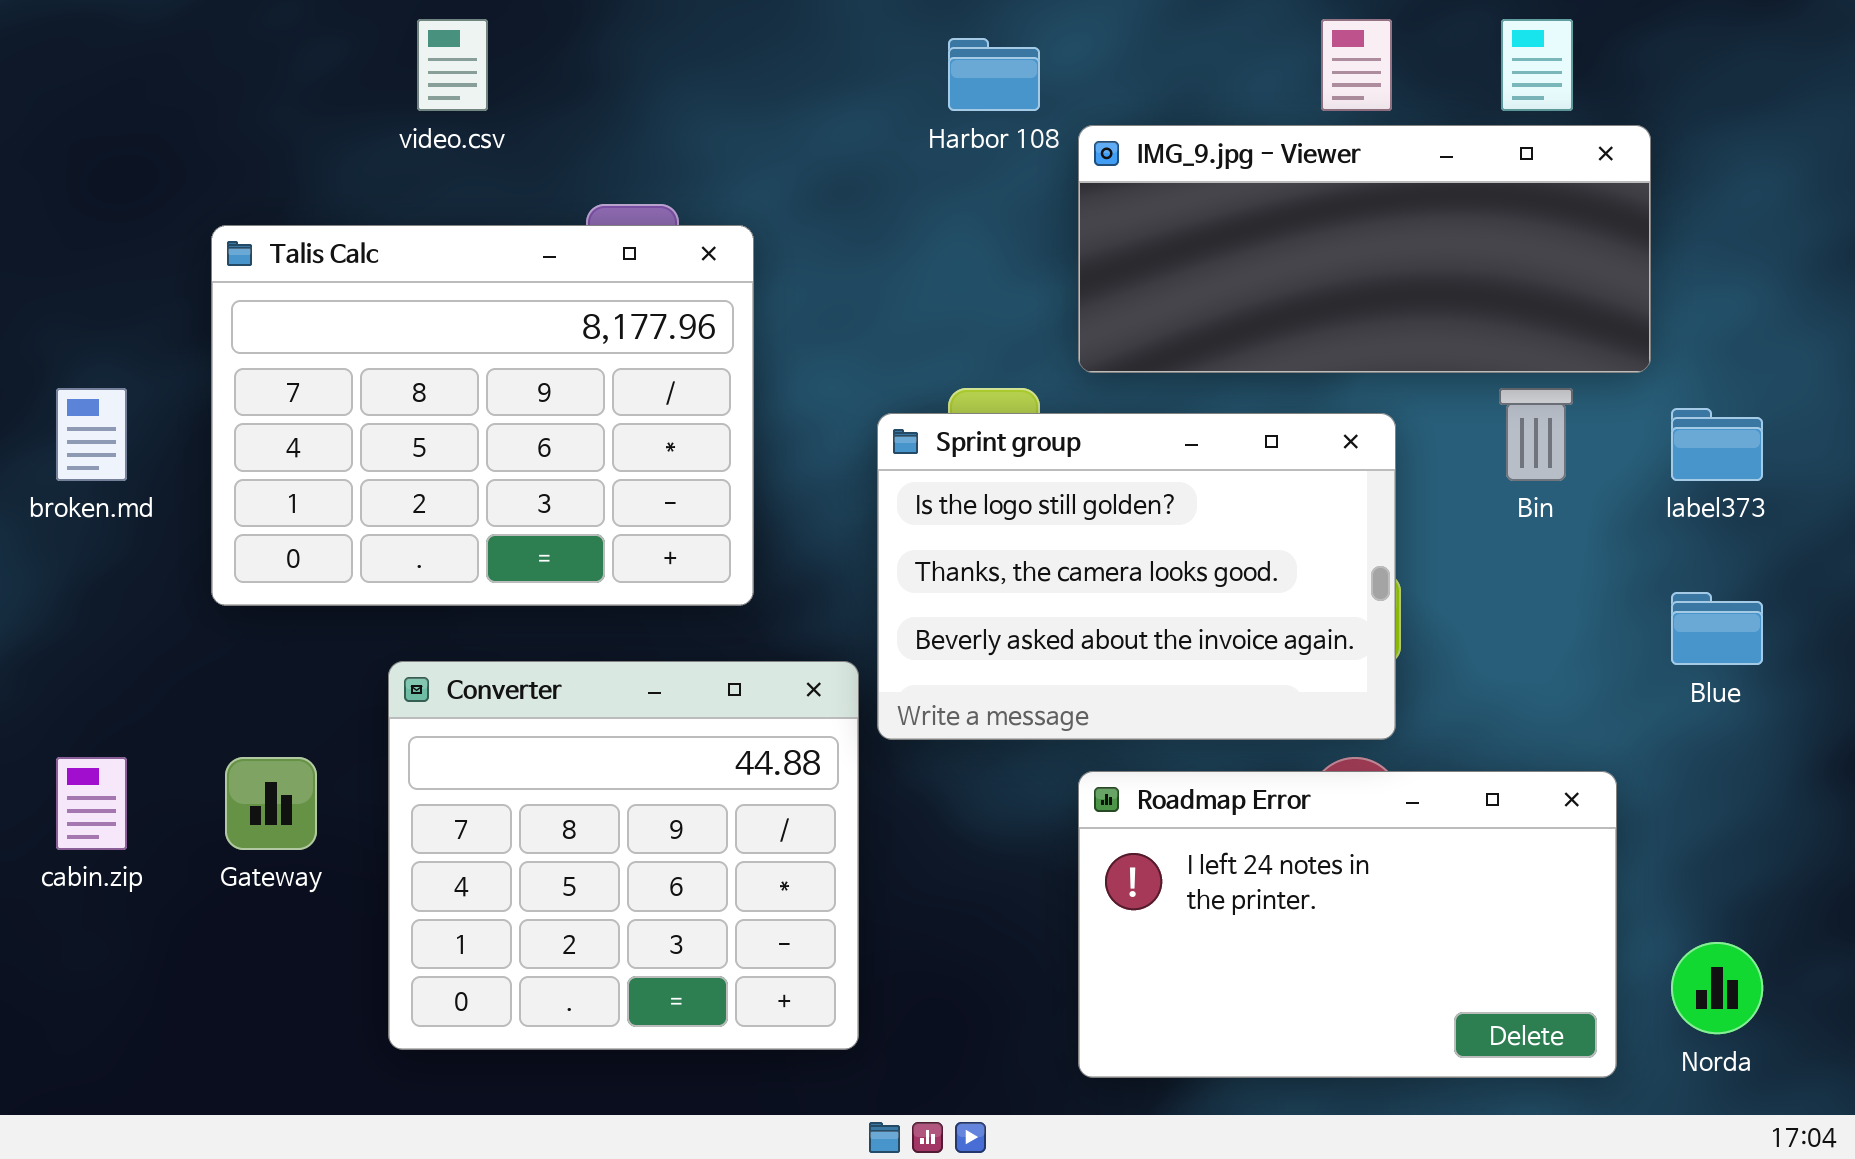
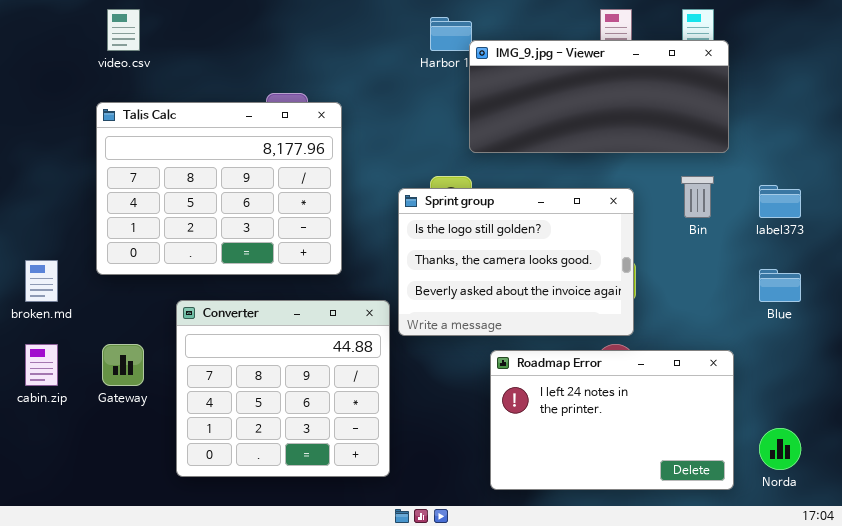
video.csv: [417,19,488,111] -> [107,9,140,51], moved
IMG_9.jpg - Viewer: [1078,125,1651,373] -> [469,40,729,153], moved
broken.md: [56,388,127,481] -> [25,260,58,302], moved

